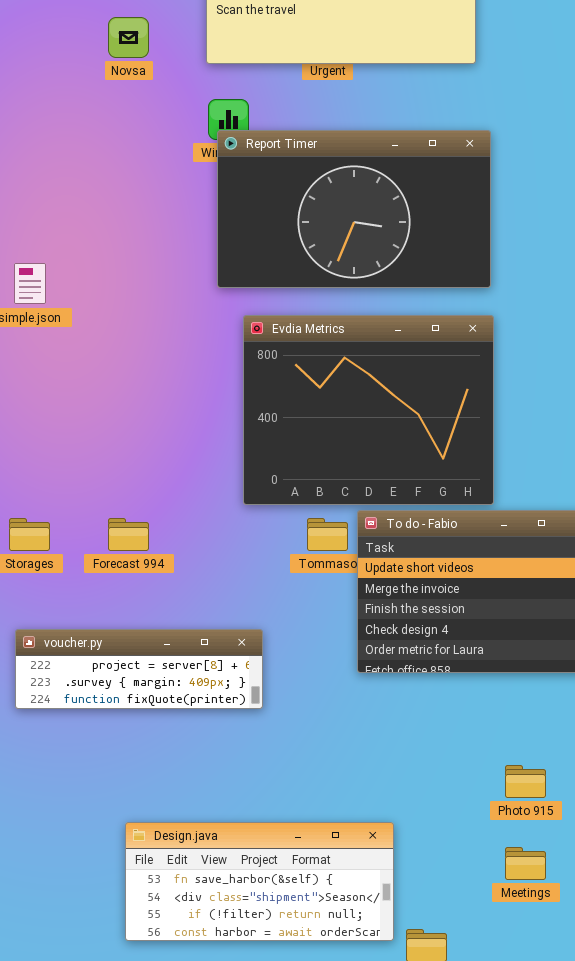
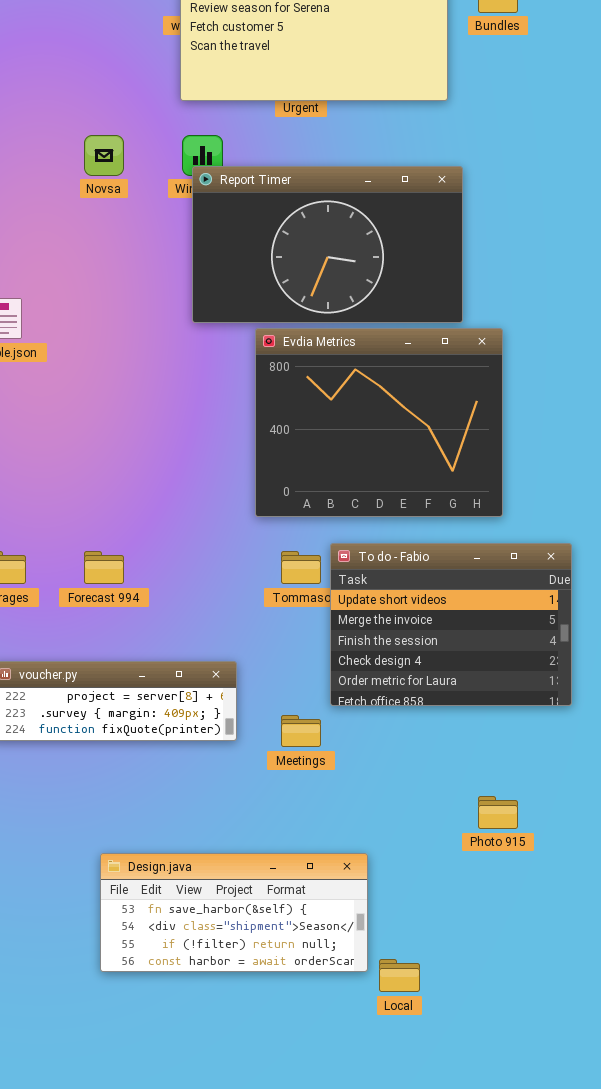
Novsa: [108,17,149,58] -> [84,135,124,176], moved
Evdia Metrics: [243,315,494,505] -> [255,328,503,517], moved
Meetings: [505,847,546,880] -> [281,715,321,747], moved

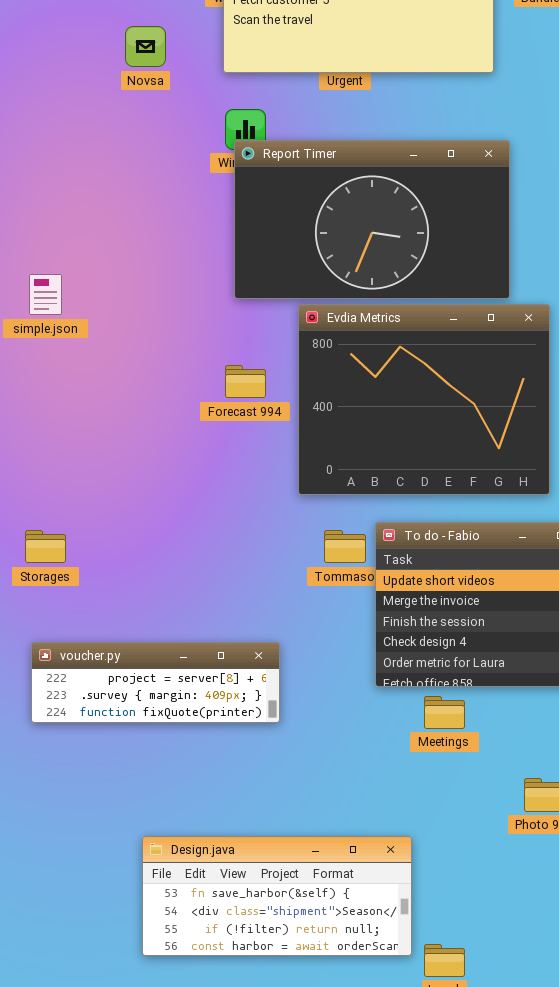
Novsa: [84,135,124,176] -> [125,26,166,67], moved
Forecast 994: [84,551,124,584] -> [225,365,266,398], moved
Meetings: [281,715,321,747] -> [424,696,465,729], moved

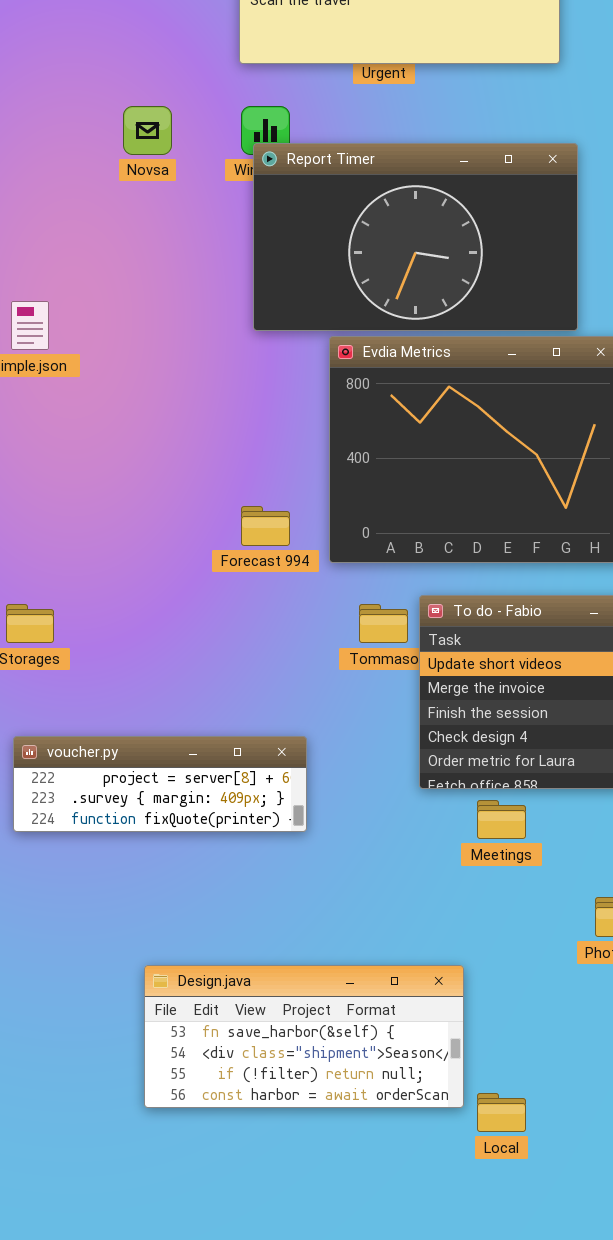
Novsa: [125,26,166,67] -> [123,106,172,155], moved
Forecast 994: [225,365,266,398] -> [241,506,290,546], moved

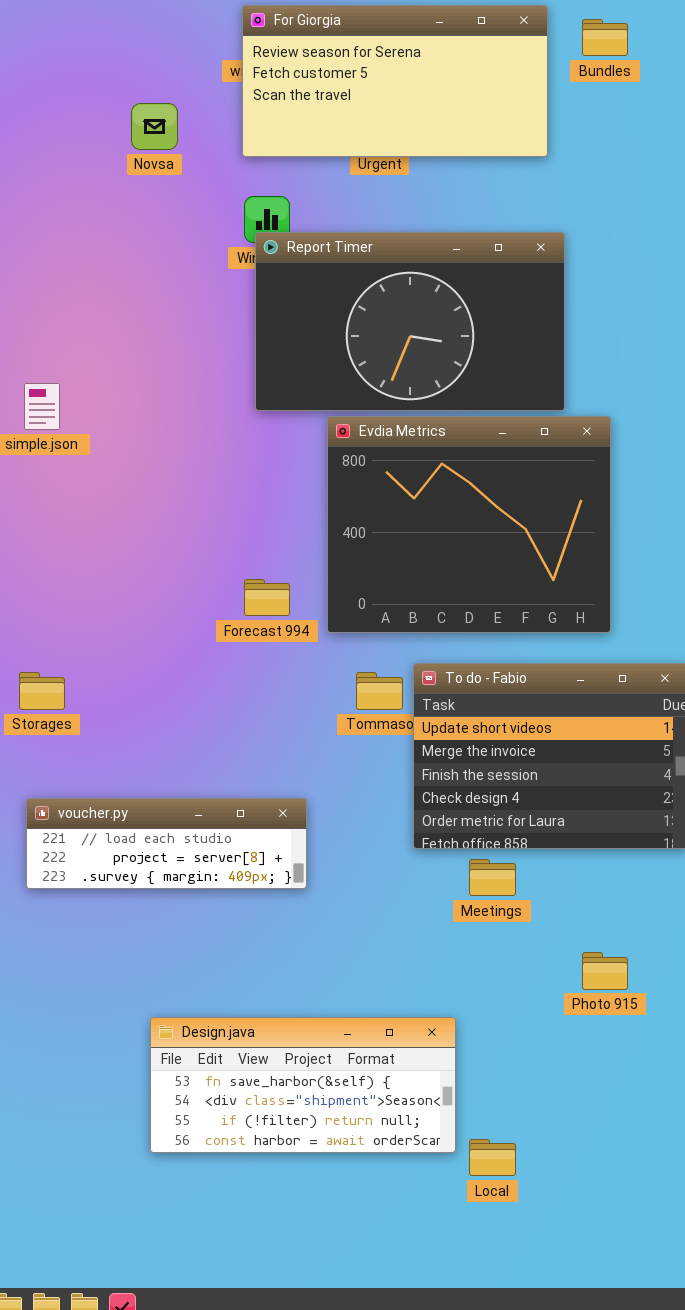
Novsa: [123,106,172,155] -> [131,103,178,150], moved
voucher.py: [13,736,307,832] -> [26,798,307,889], scrolled up 1 row

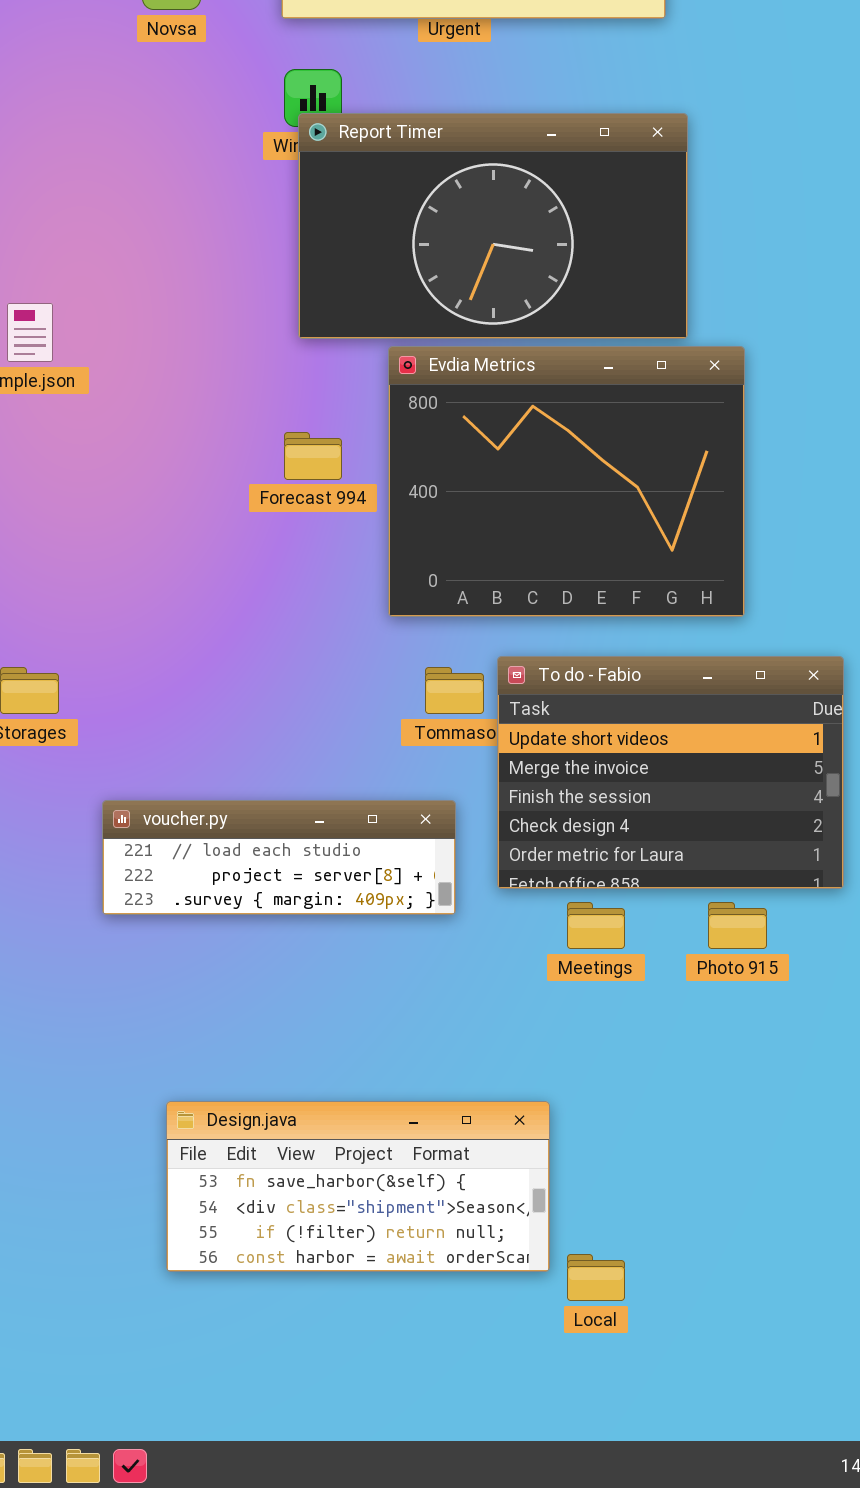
Forecast 994: [244,579,290,616] -> [284,432,342,480], moved
voucher.py: [26,798,307,889] -> [102,800,456,915], moved
Photo 915: [582,952,628,990] -> [708,902,767,949], moved

